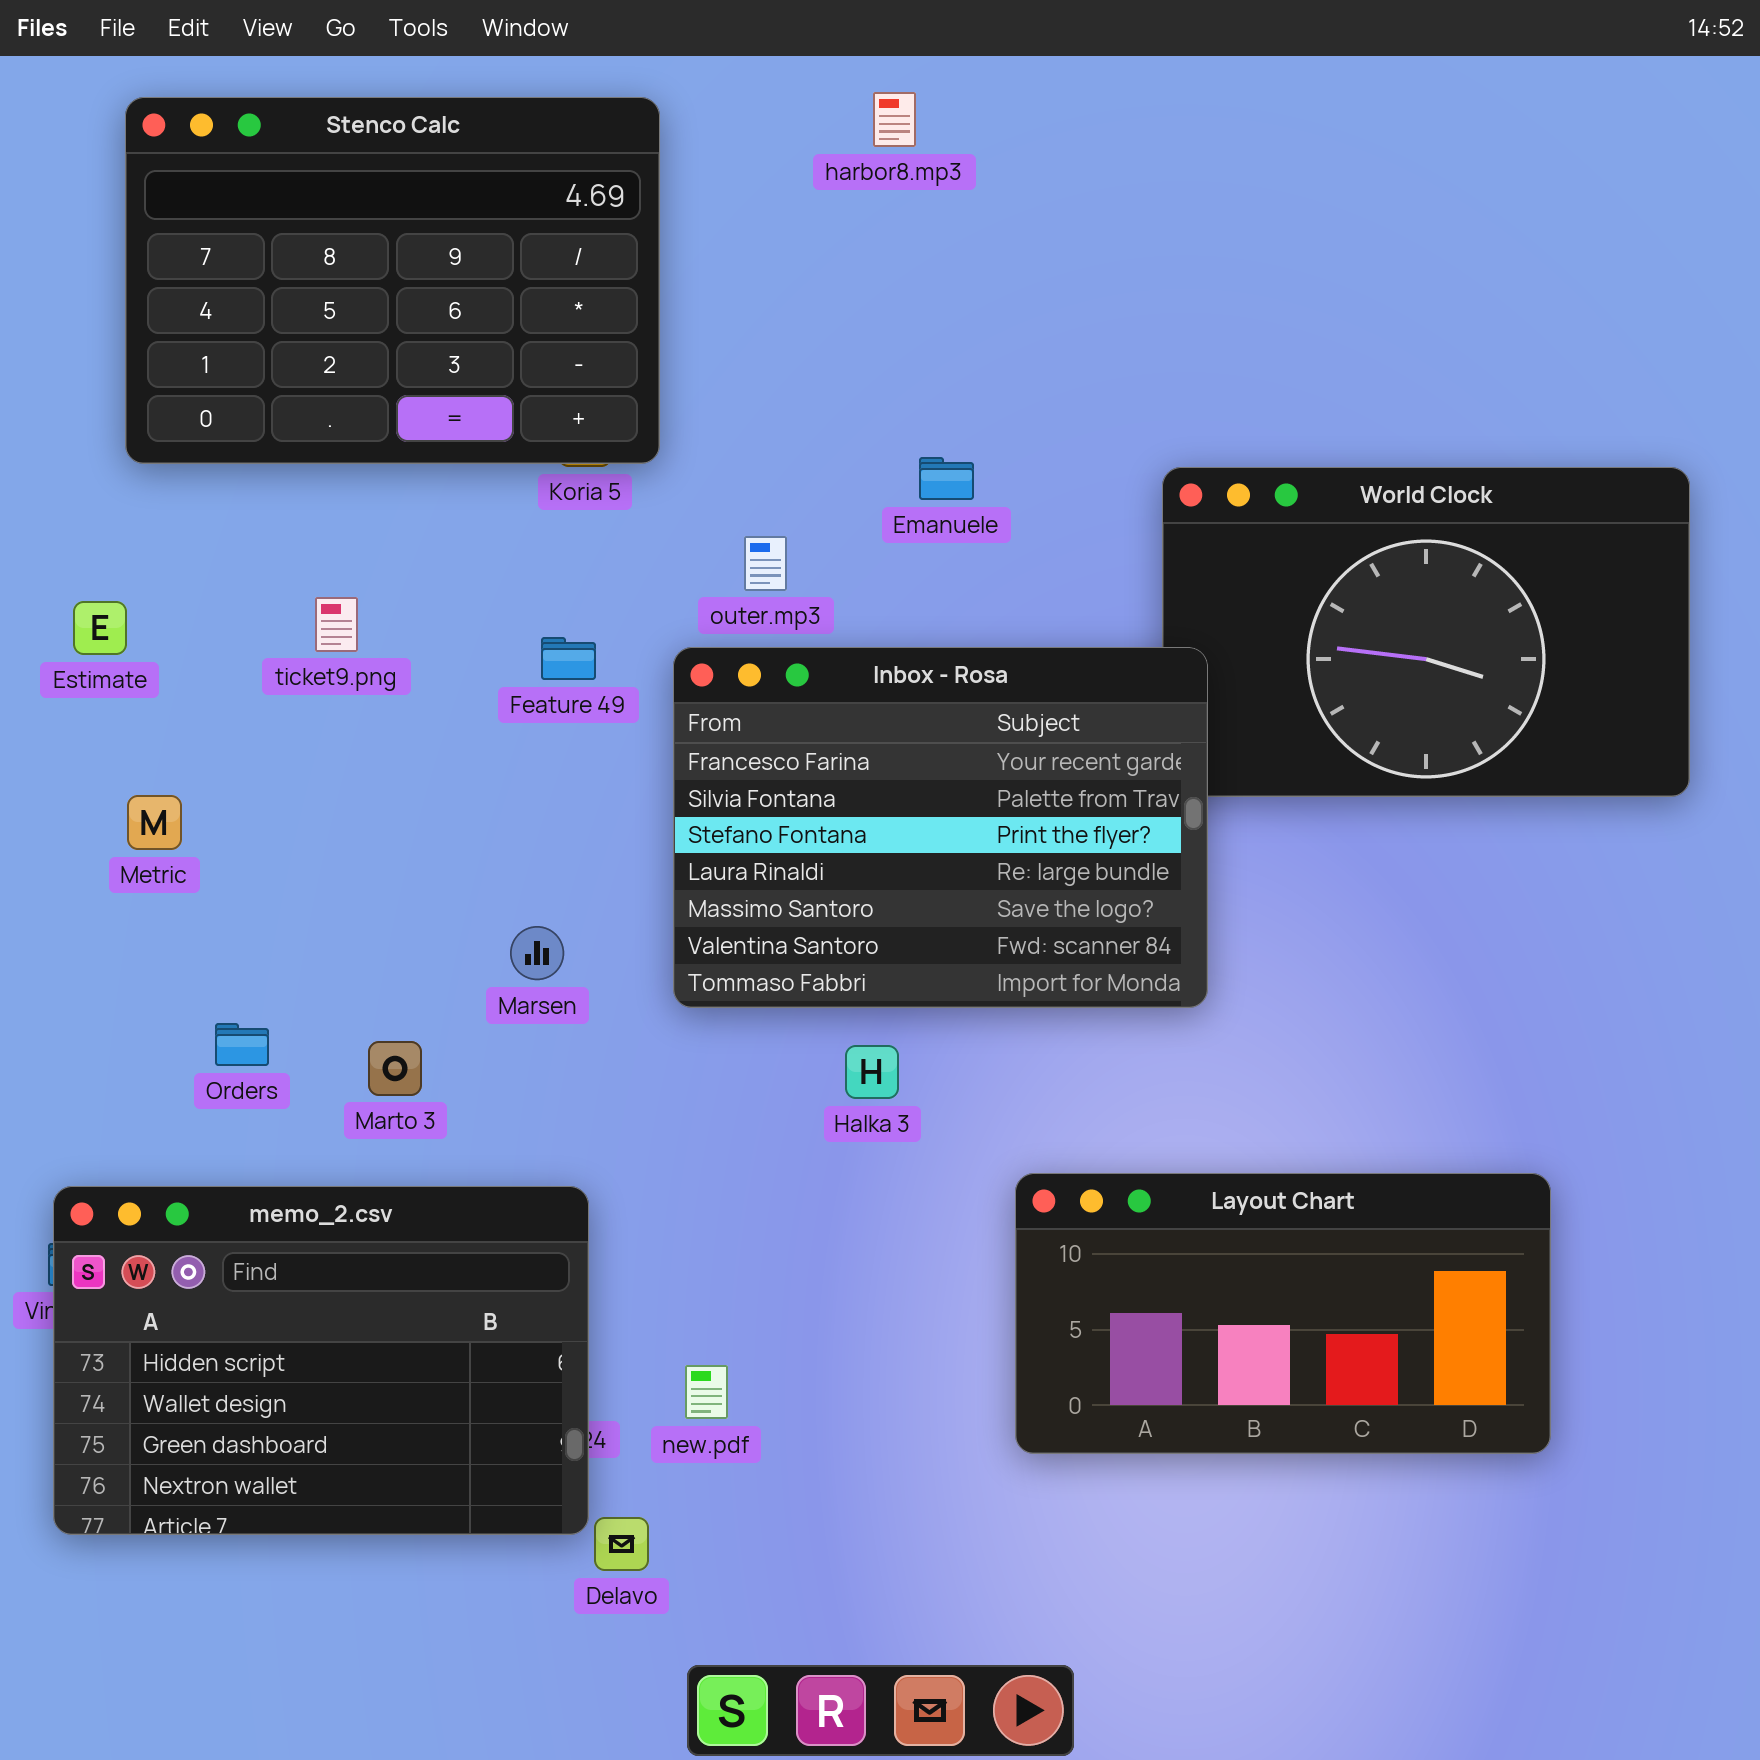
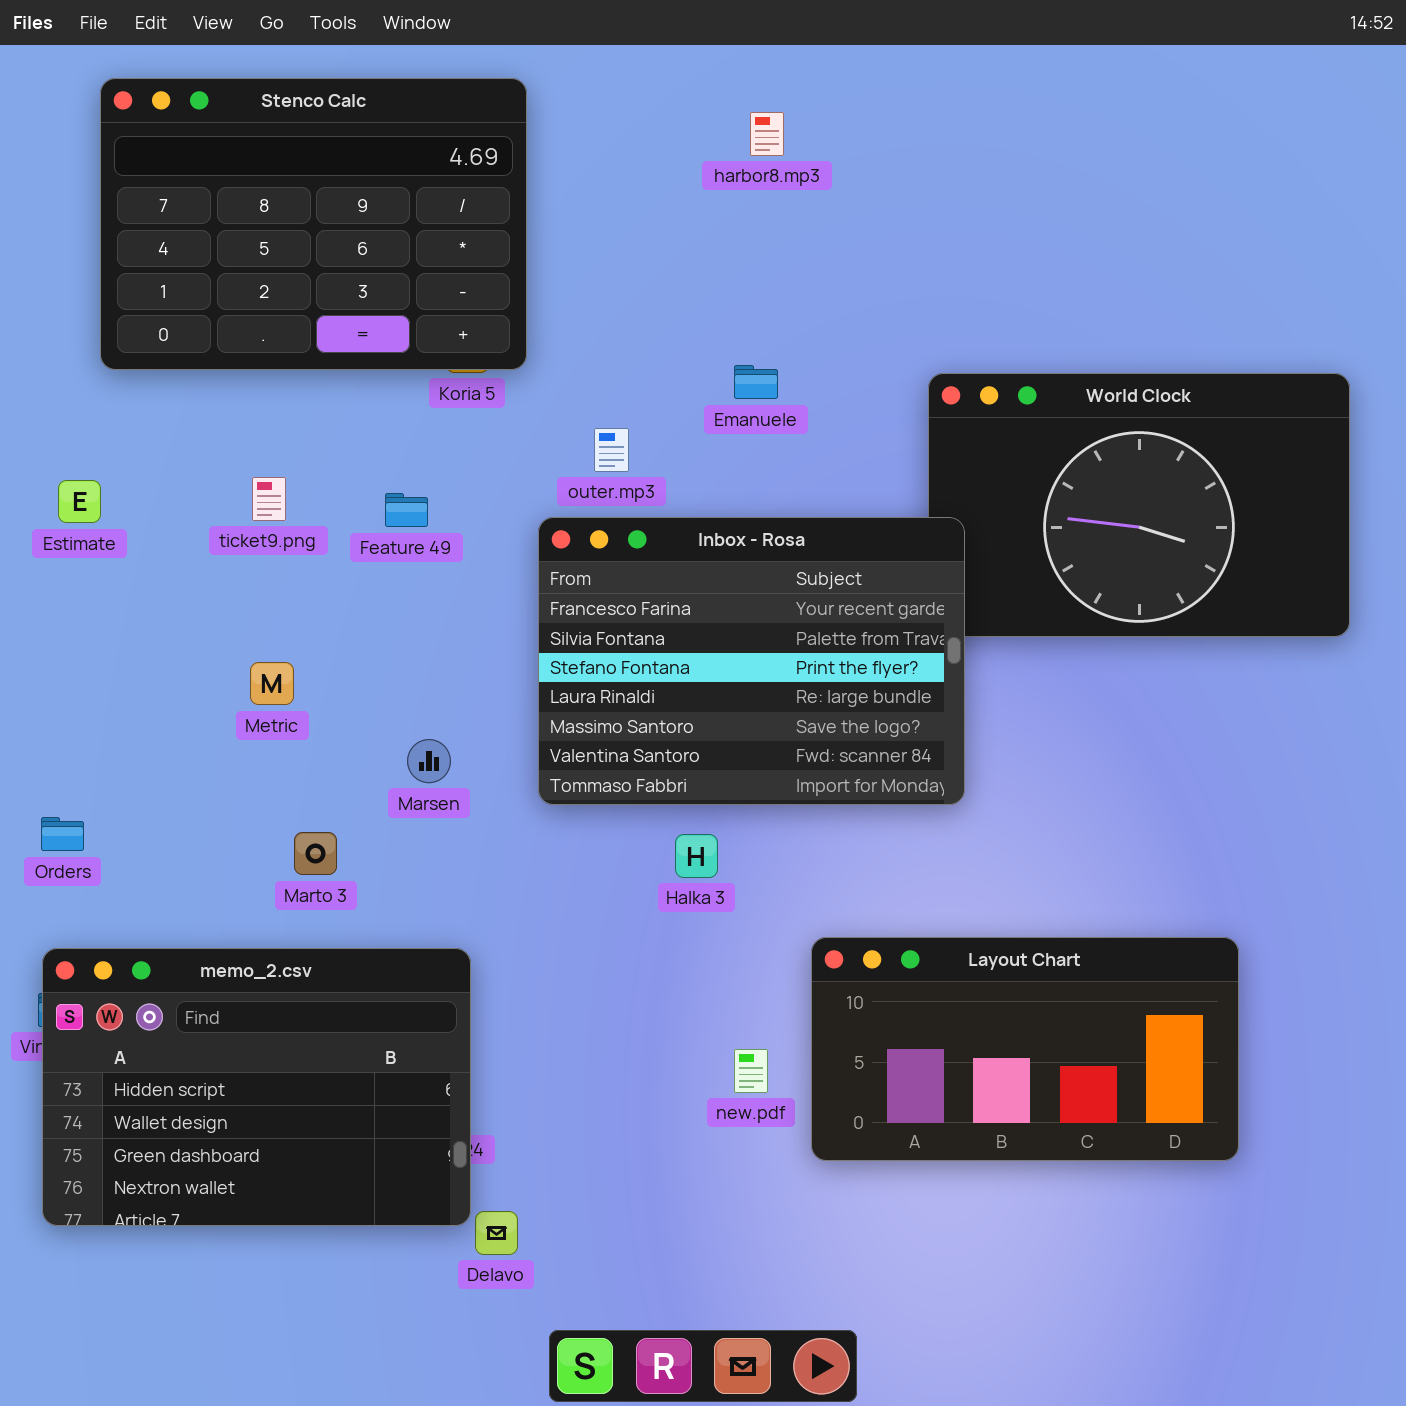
harbor8.mp3: [873,92,916,147] -> [750,112,784,156], moved
Feature 49: [541,637,596,680] -> [385,493,428,527], moved
Metric: [127,795,182,850] -> [250,662,294,705], moved
Orders: [215,1023,269,1066] -> [41,817,84,851], moved
new.pdf: [685,1365,728,1419] -> [734,1049,768,1093], moved

